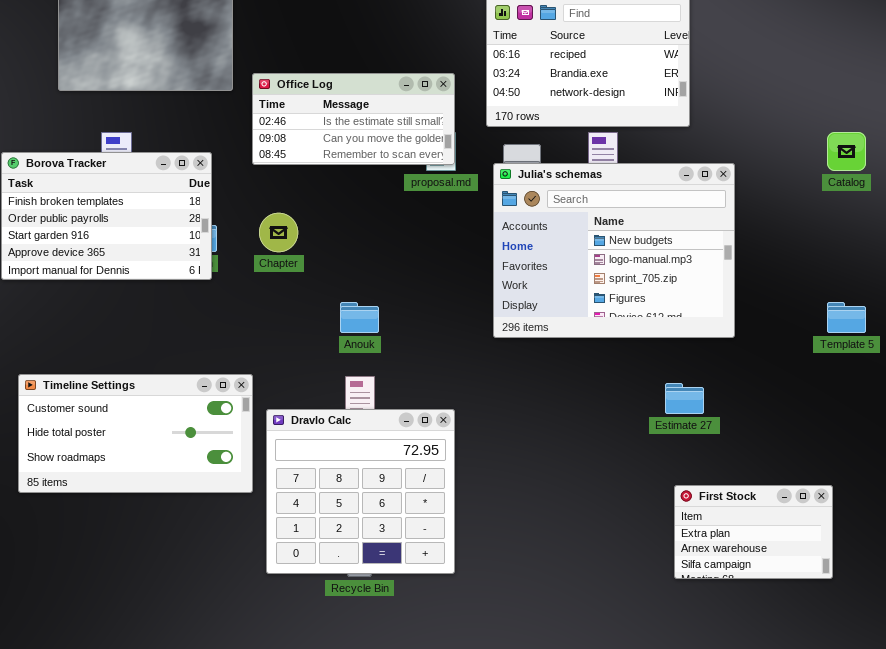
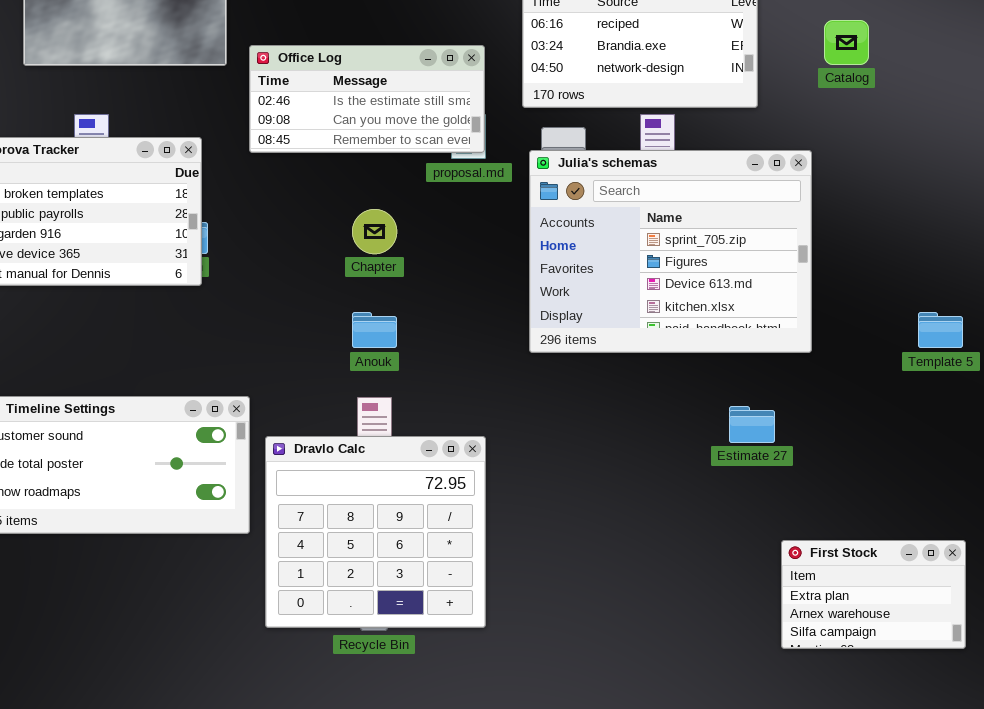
Catalog: [827,132,866,171] -> [824,20,869,65], moved
Julia's schemas: [493,163,735,338] -> [529,150,812,353], scrolled down 2 rows
Chapter: [259,213,298,252] -> [352,209,397,254], moved
First Stock: [674,485,833,579] -> [781,540,966,649], moved

